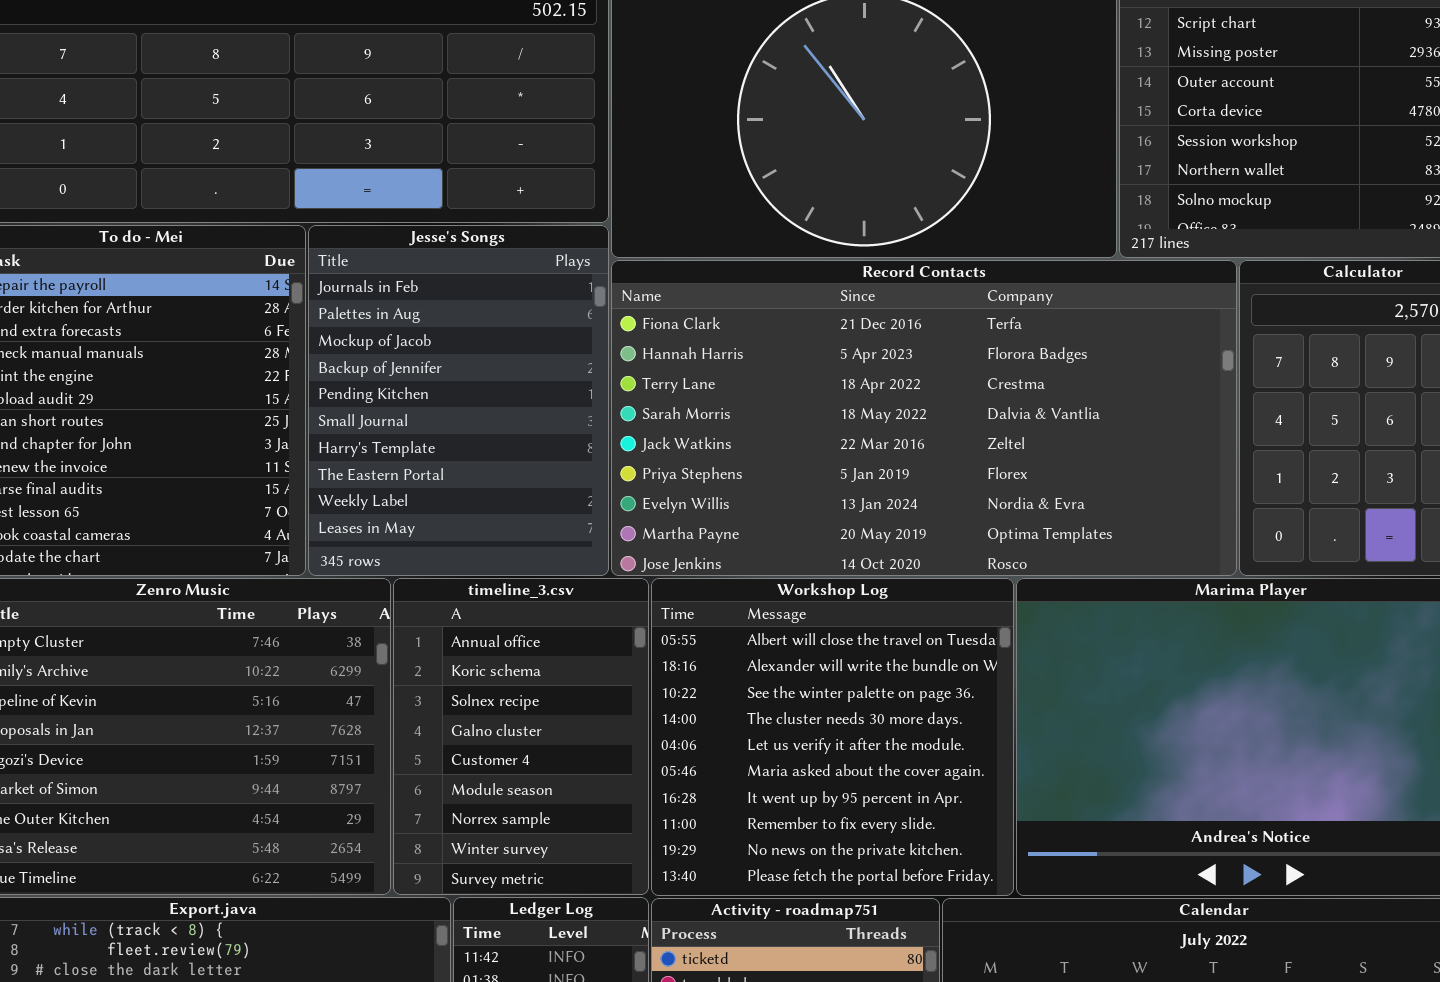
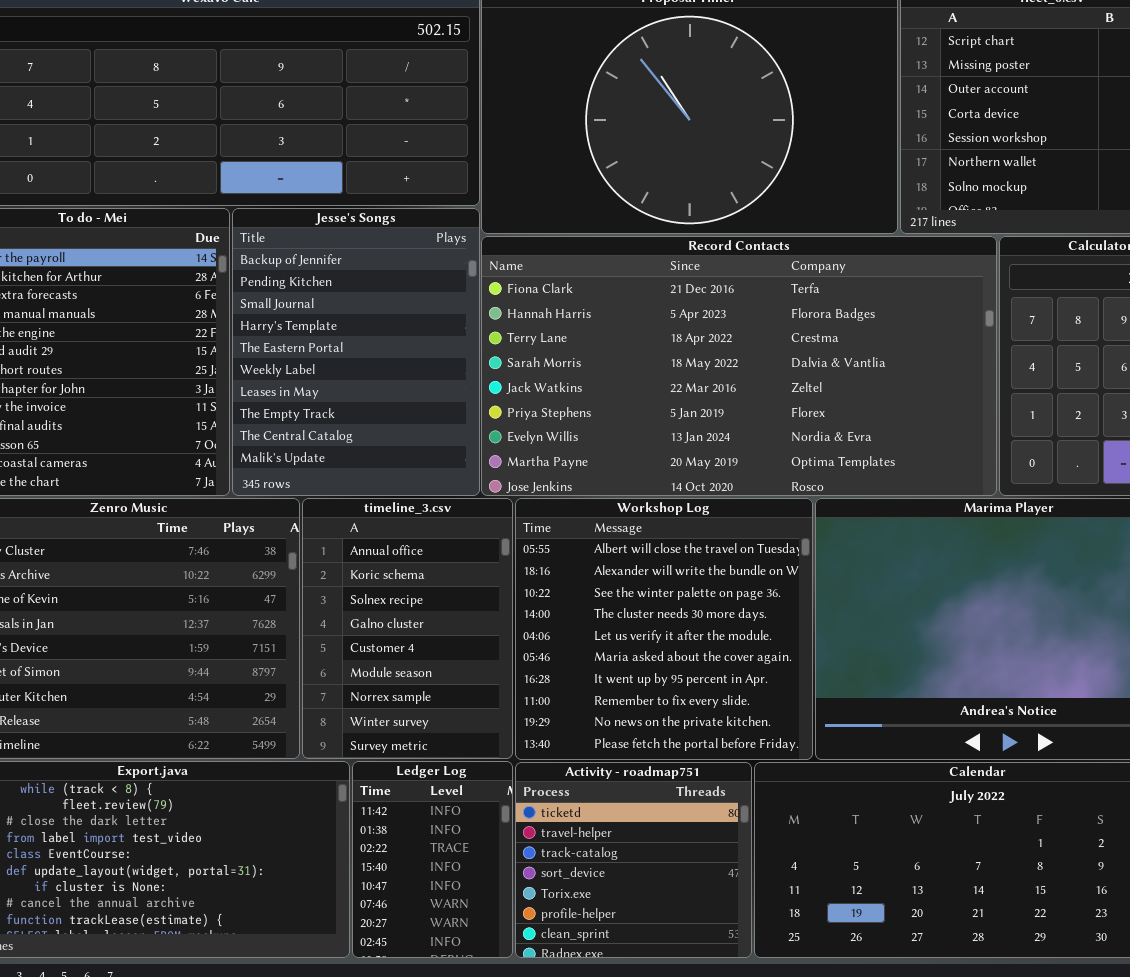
Jesse's Songs: [308,225,609,576] -> [232,208,480,496], scrolled down 3 rows

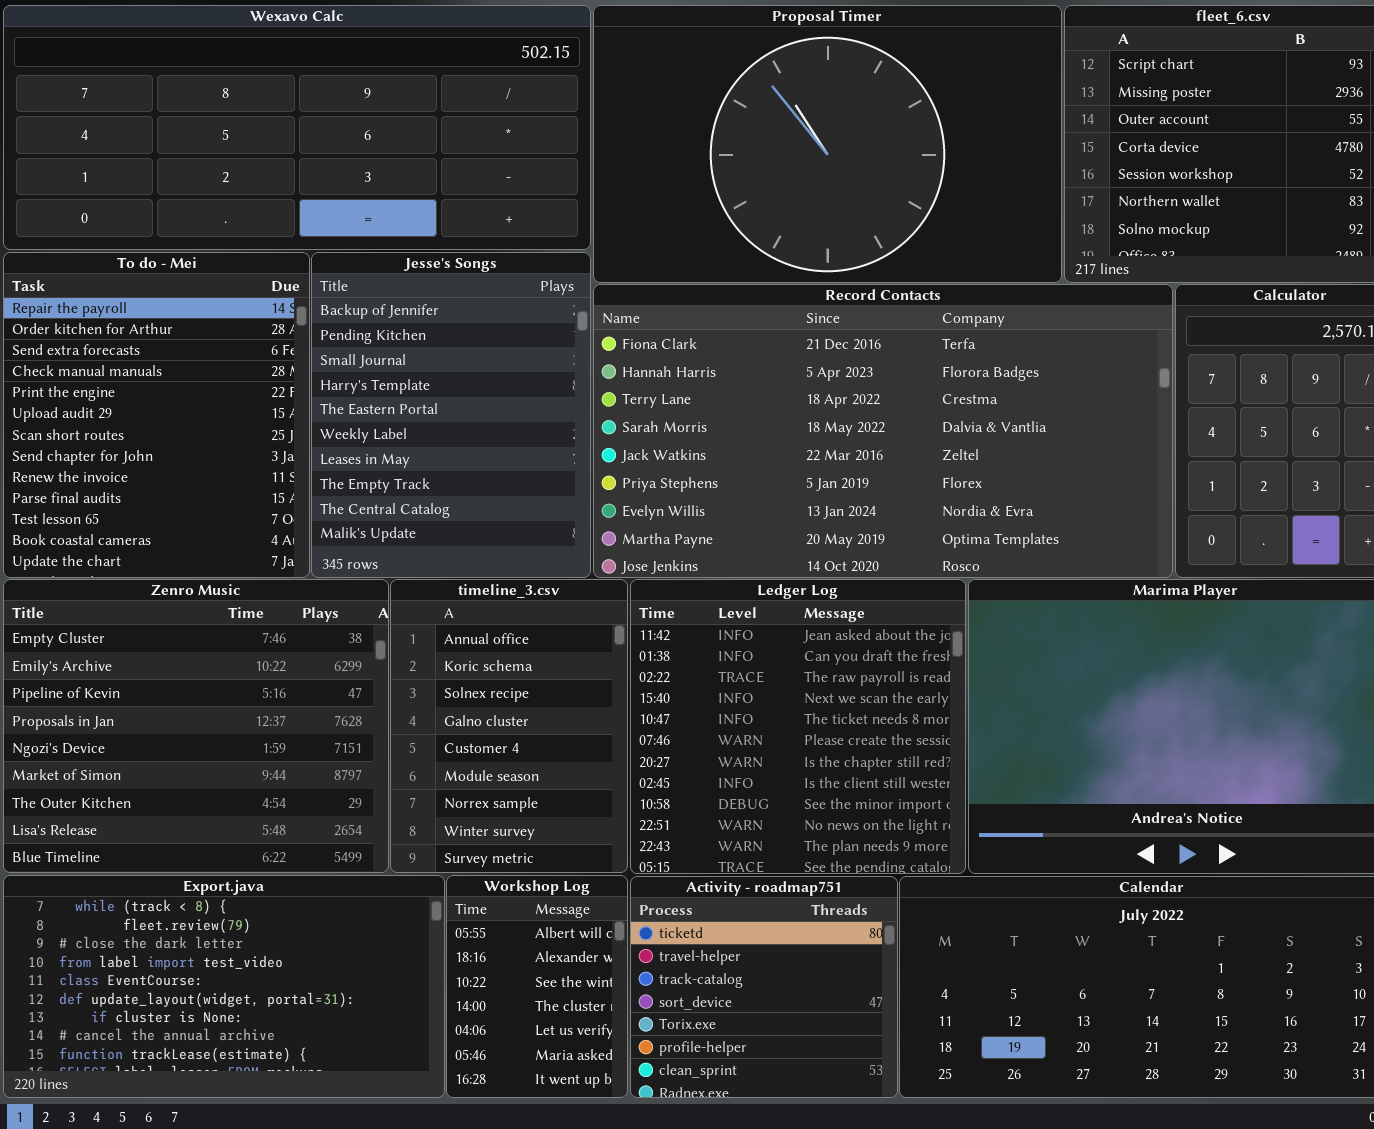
Workshop Log: [515,498,813,760] -> [446,875,628,1098], moved, resized
Ledger Log: [352,761,513,958] -> [630,579,966,874], moved, resized

